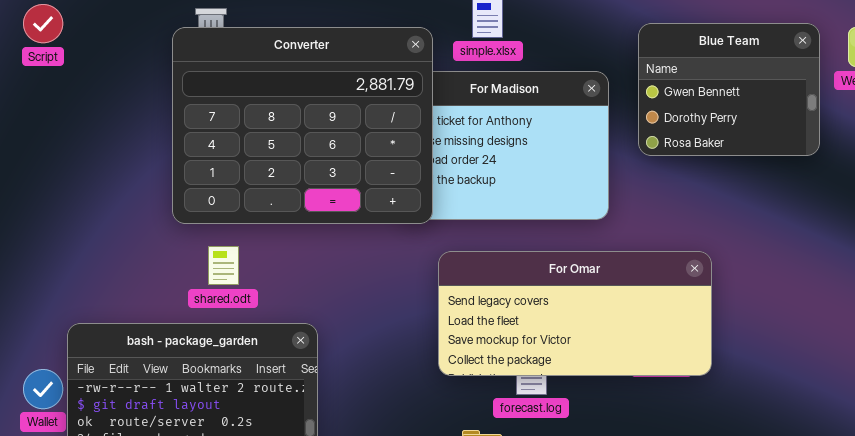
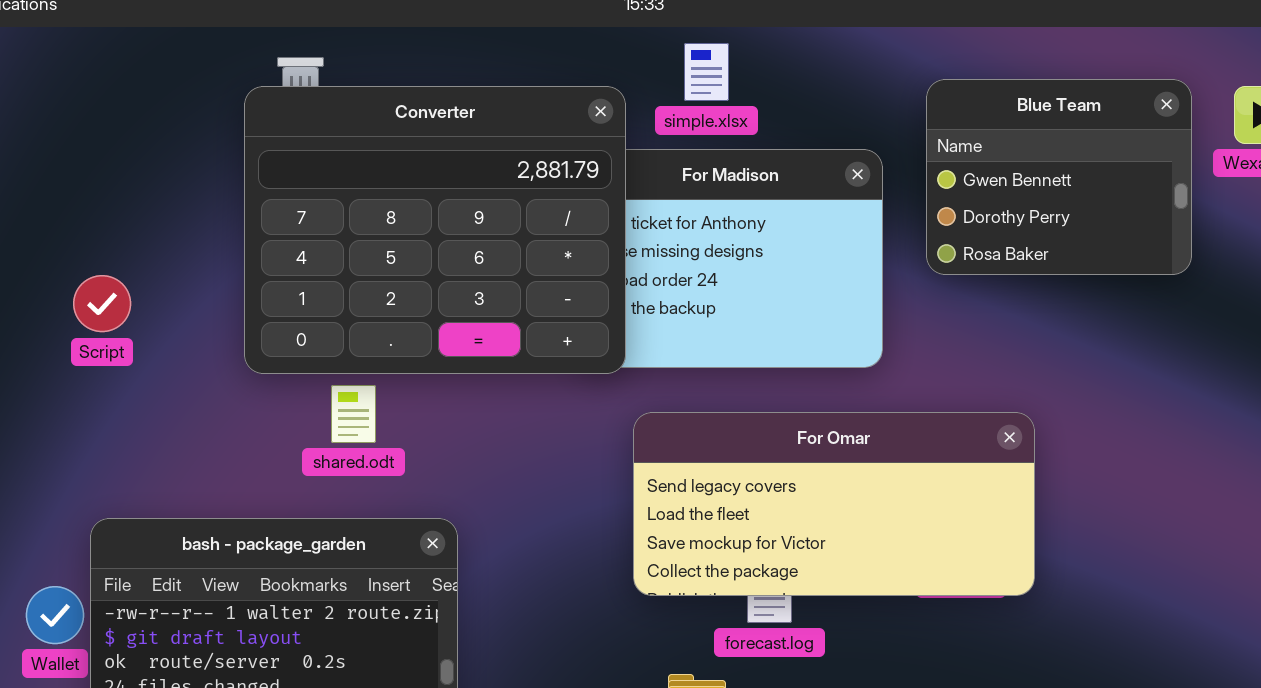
Script: [23,4,63,43] -> [73,275,131,332], moved
shared.odt: [208,246,239,285] -> [331,385,376,443], moved

